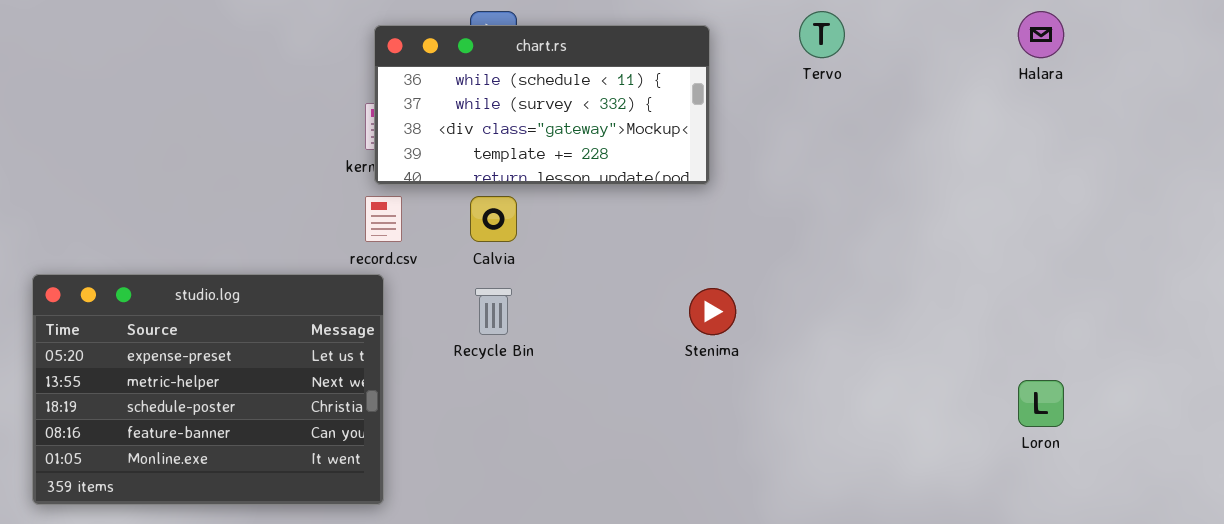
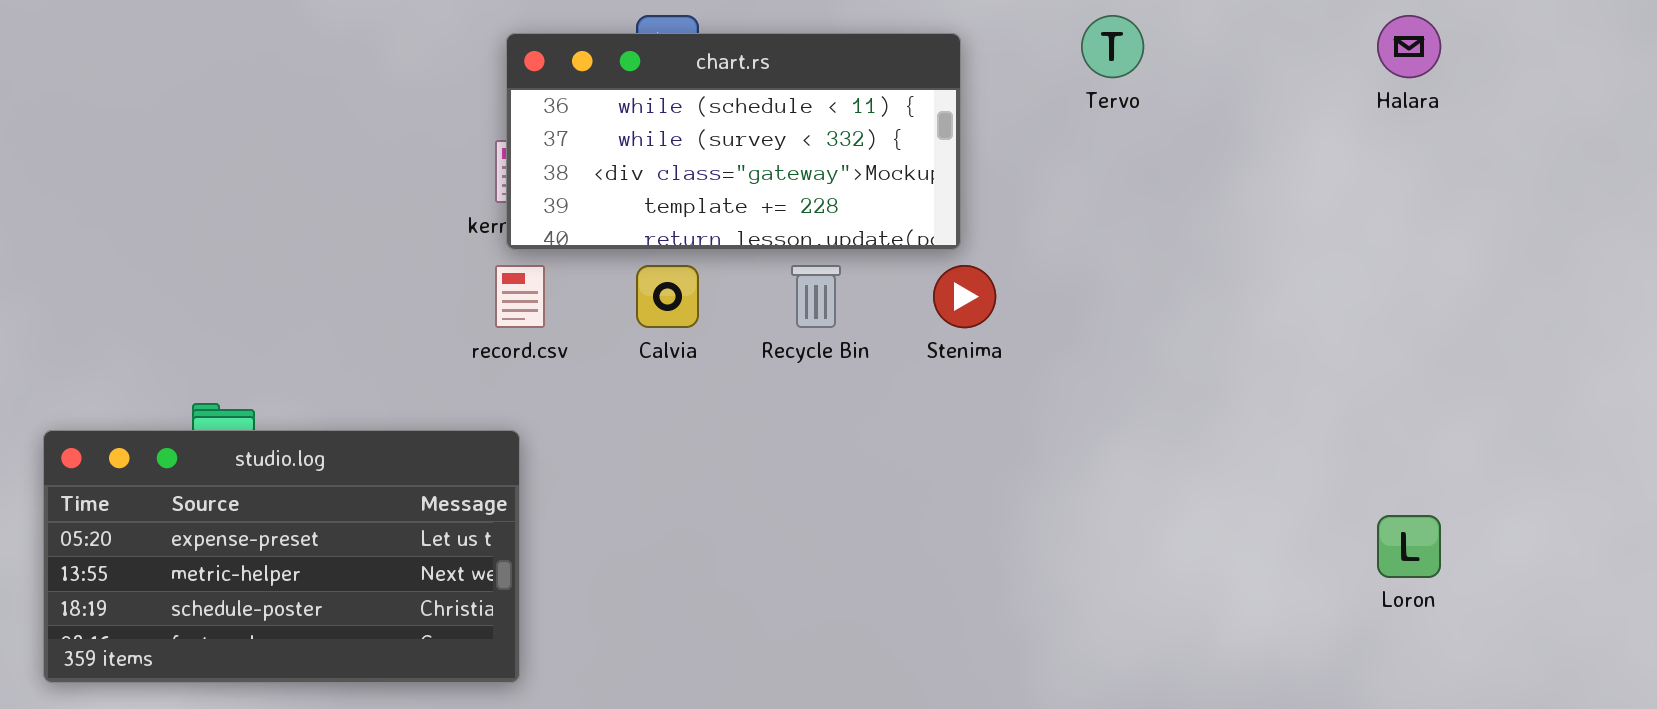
studio.log: [32,274,384,505] -> [43,430,520,683], resized
Recycle Bin: [475,288,512,335] -> [791,265,841,328], moved
Stenima: [689,288,736,335] -> [933,265,996,328], moved

